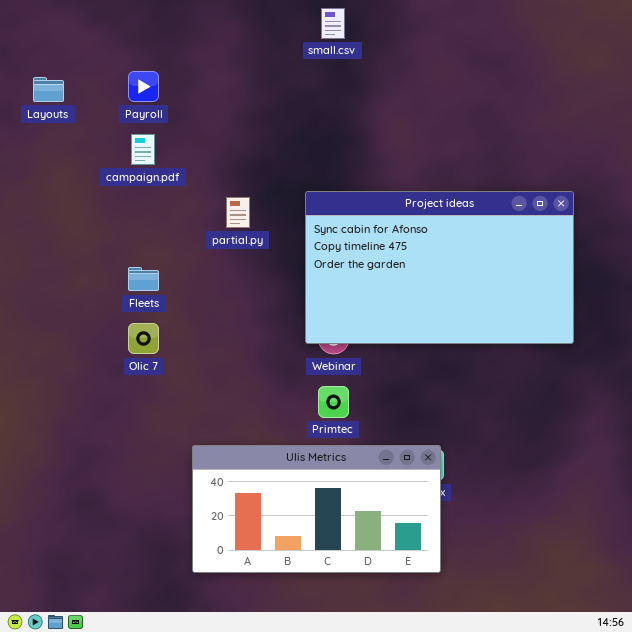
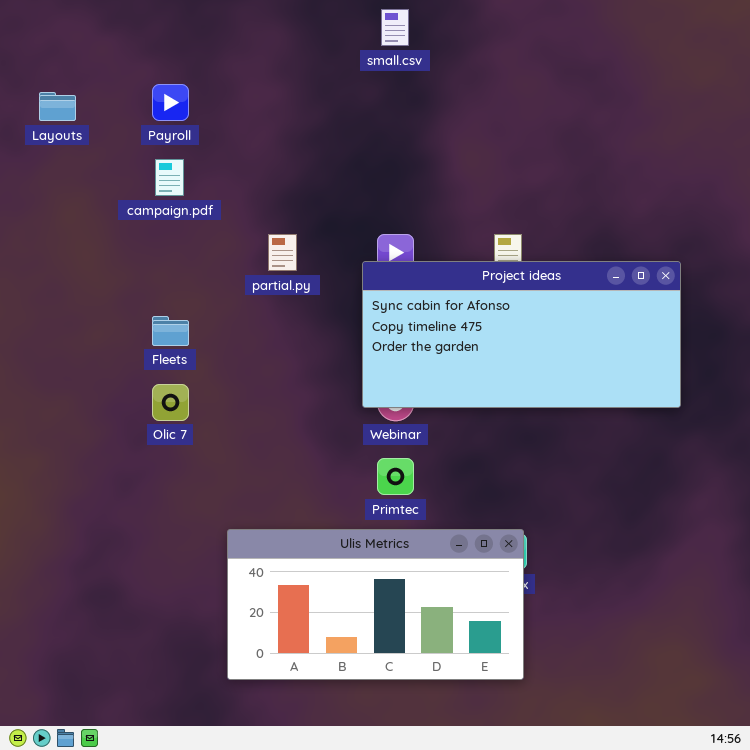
Project ideas: [305,191,574,344] -> [362,261,681,408], resized

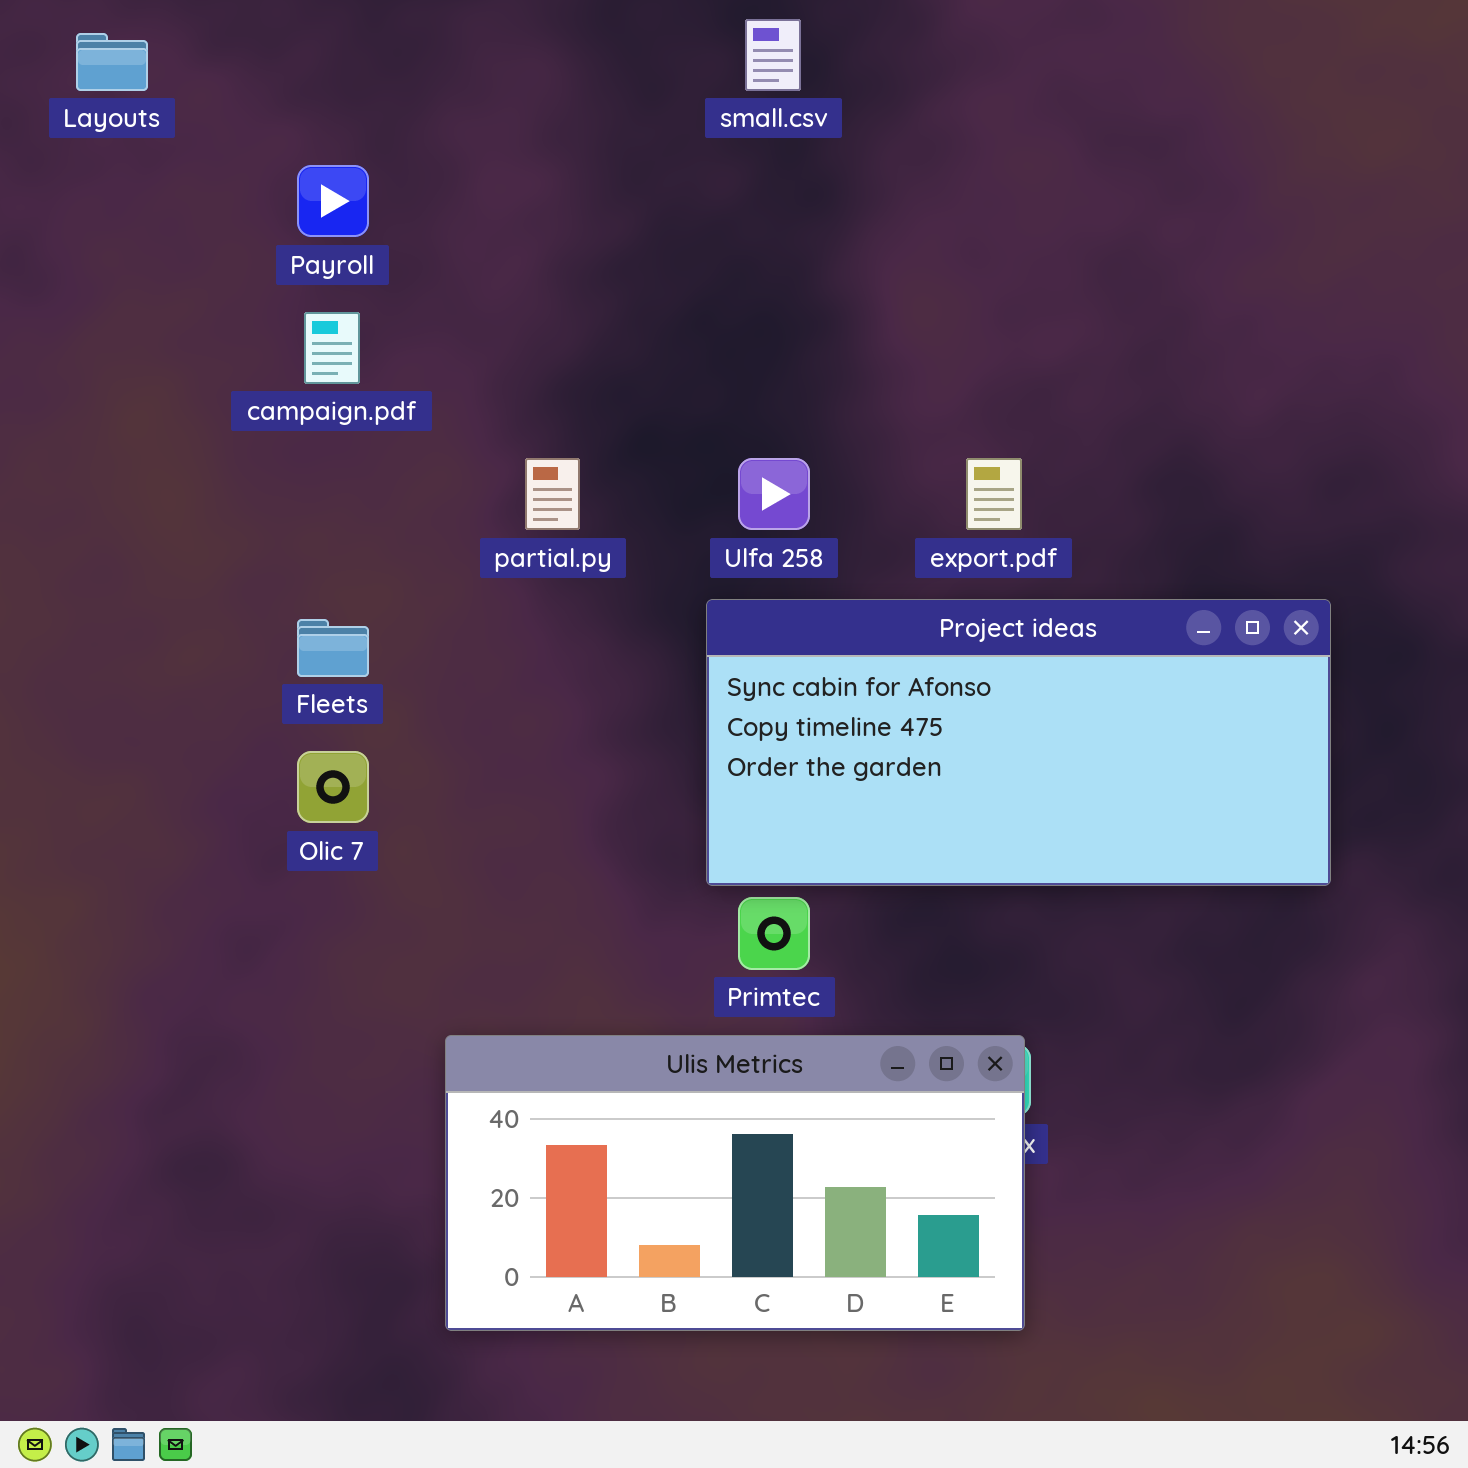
Layouts: [39,92,76,121] -> [76,33,148,91], moved
Project ideas: [362,261,681,408] -> [706,599,1331,886], moved

